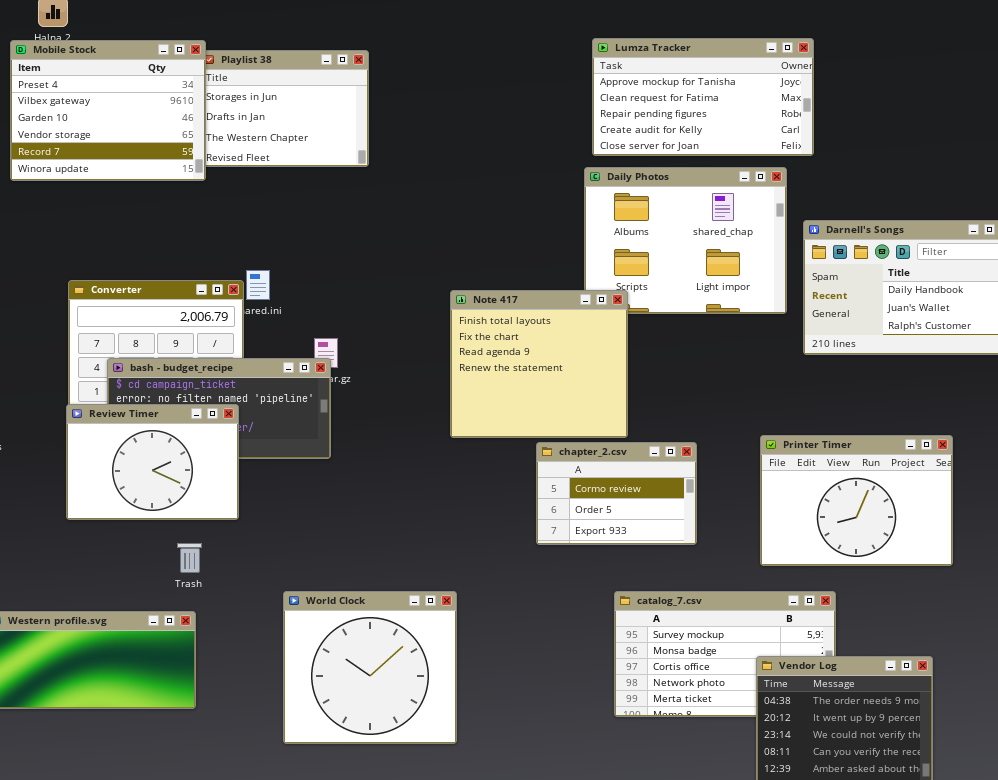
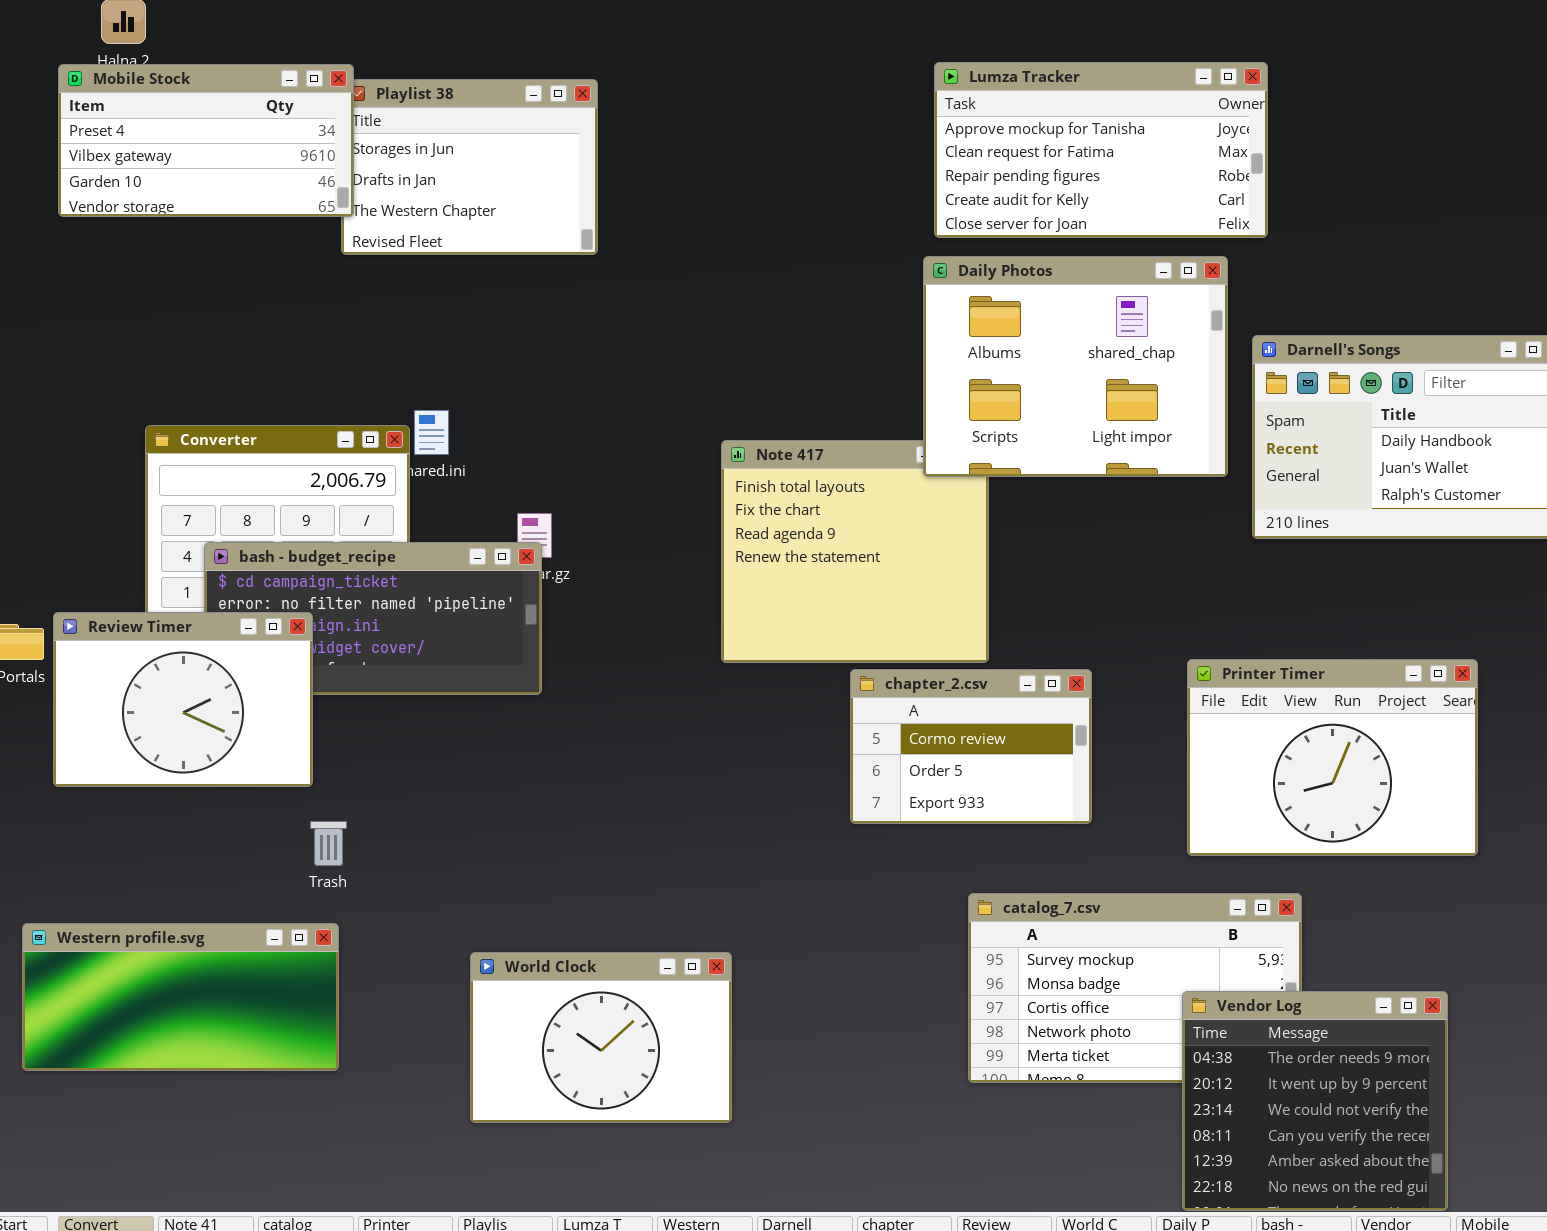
Mobile Stock: [10,40,206,181] -> [58,64,354,217], resized
Daily Photos: [584,167,787,314] -> [923,256,1228,477], raised
Review Timer: [66,404,239,520] -> [53,612,313,787], moved
World Clock: [283,591,457,744] -> [470,952,732,1123], resized

